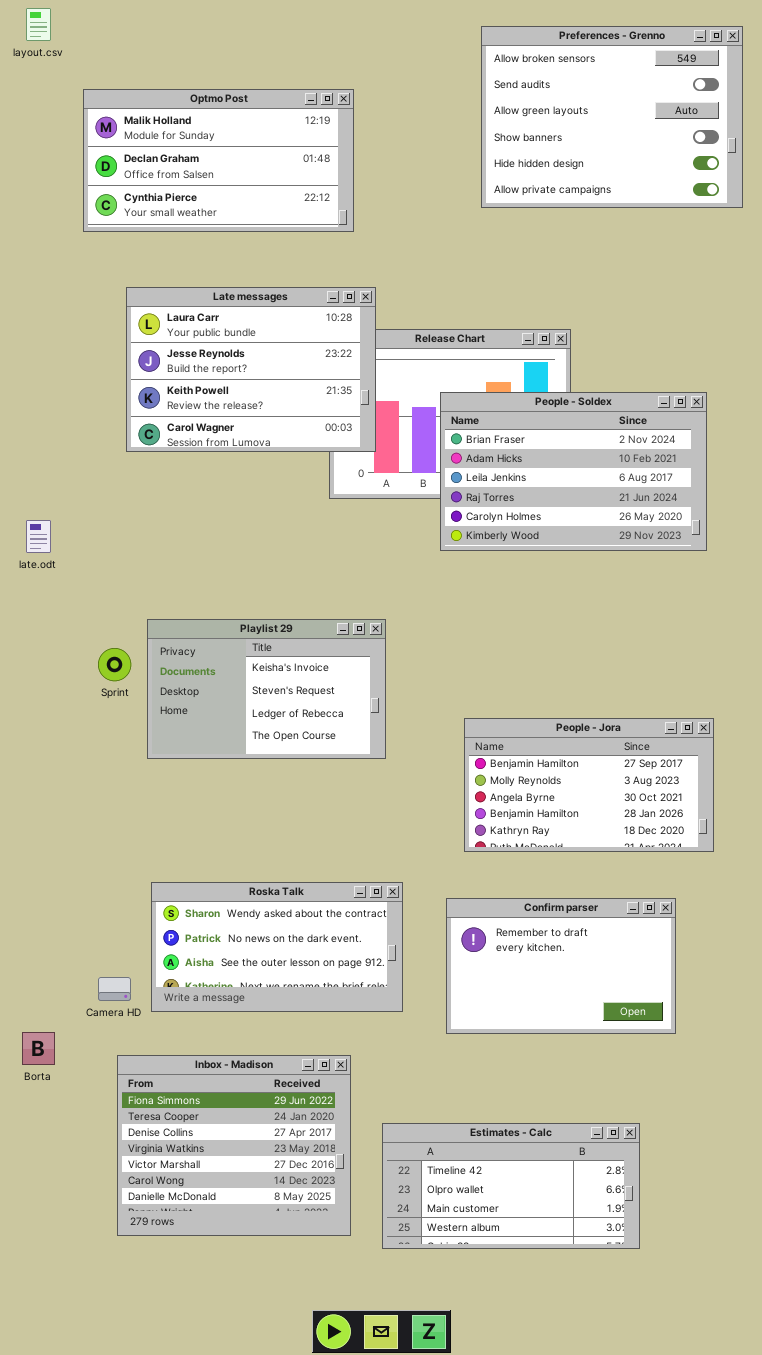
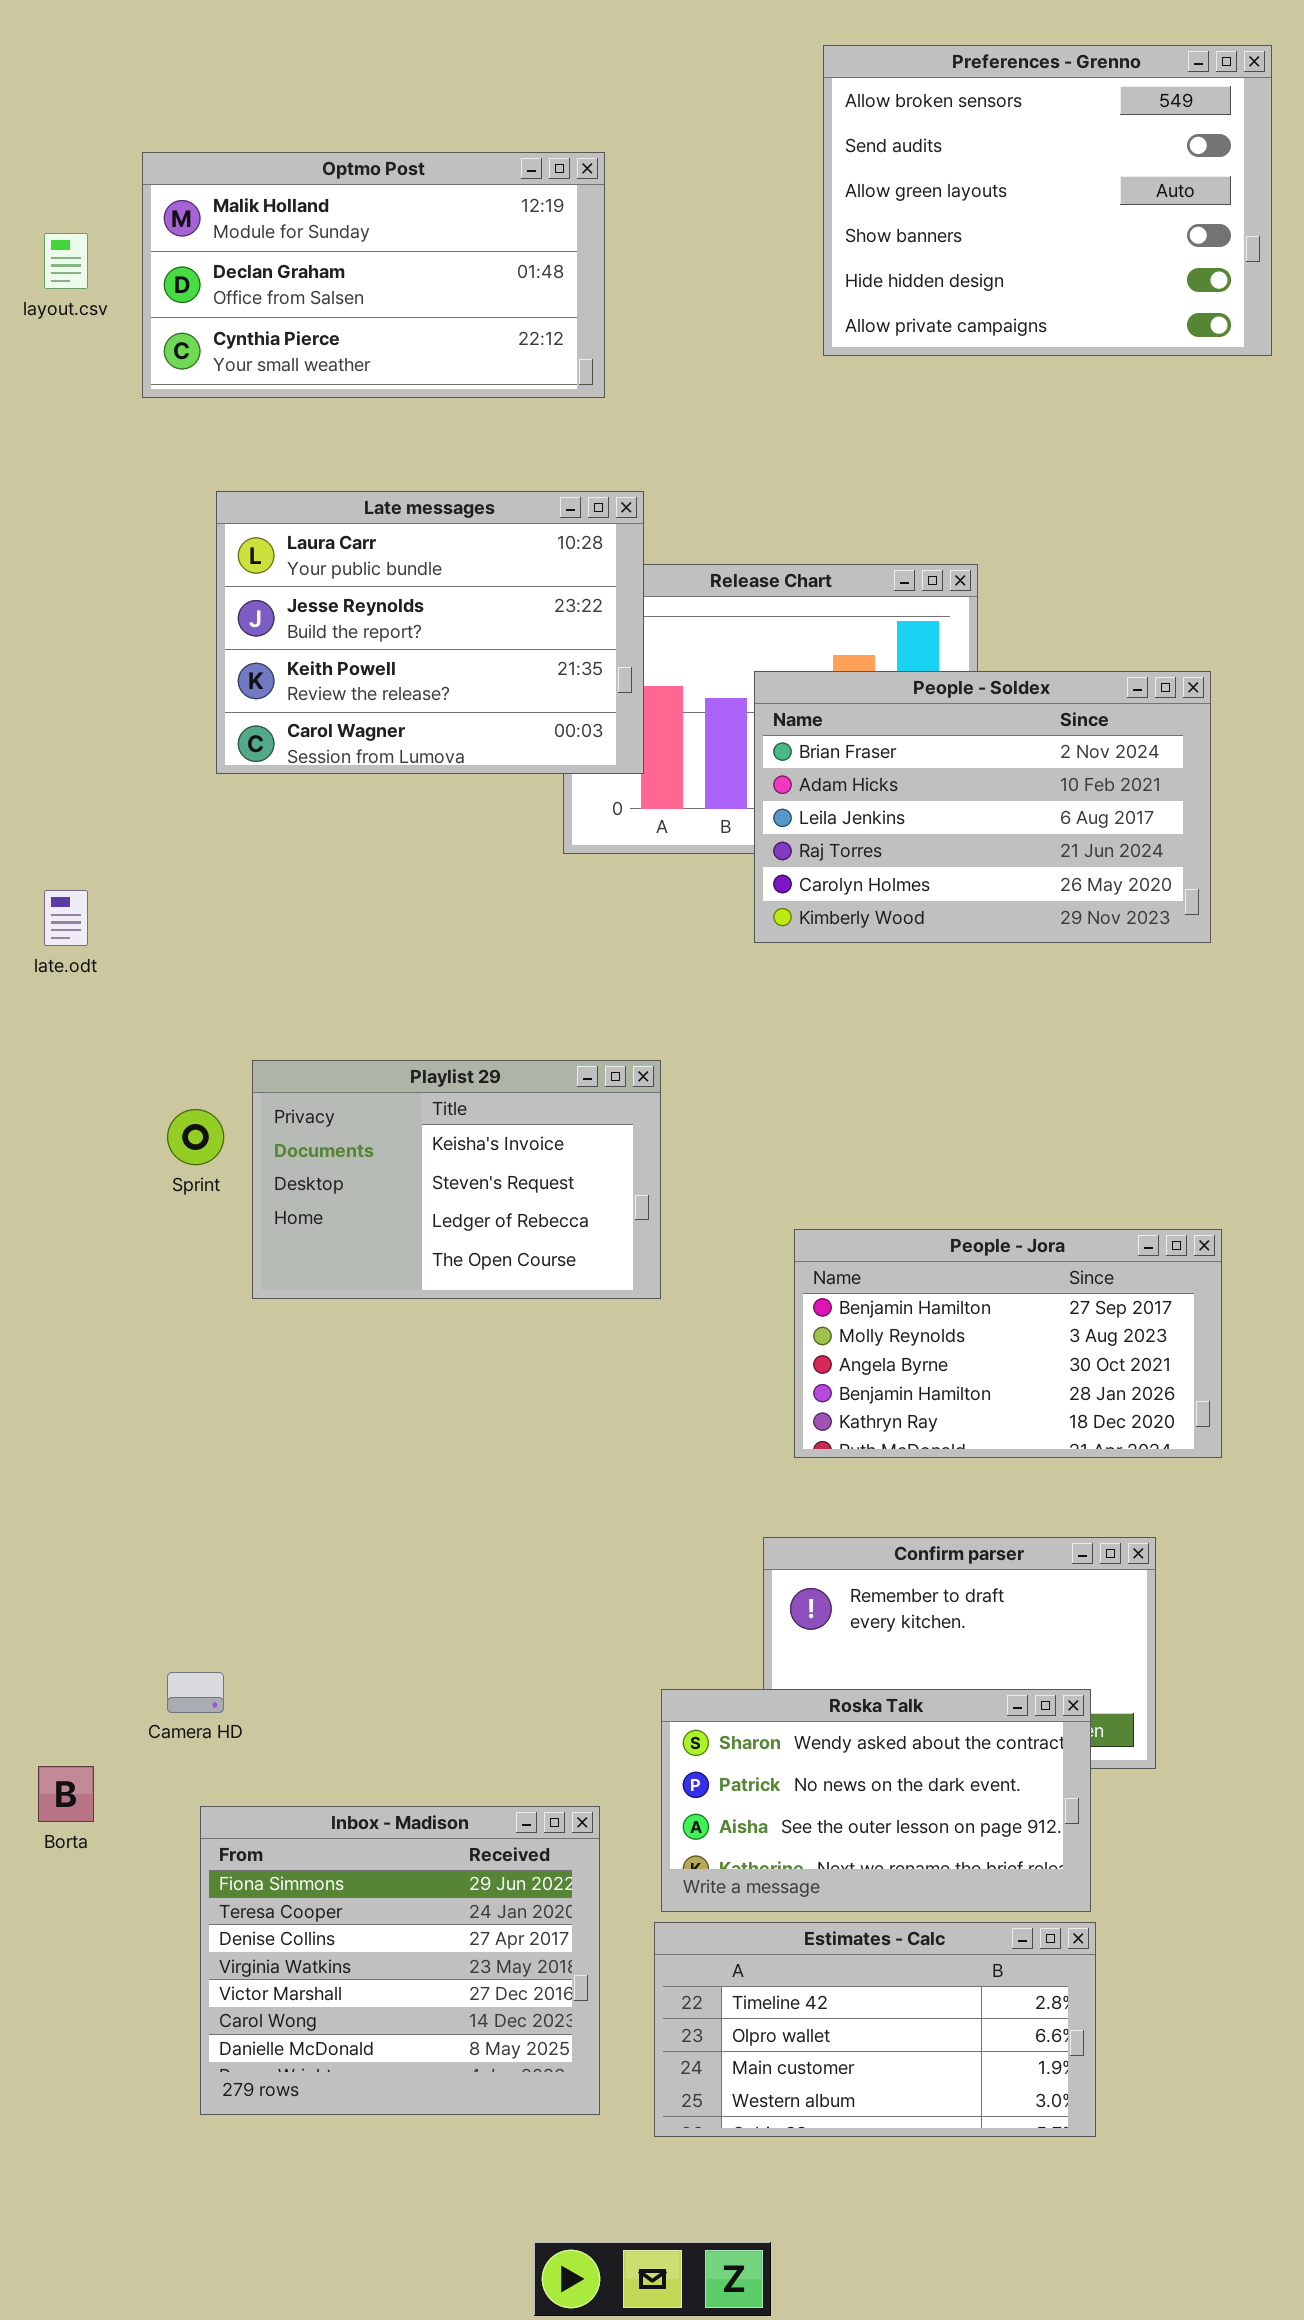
layout.csv: [26,8,51,41] -> [44,233,88,289], moved
Roska Talk: [151,882,403,1012] -> [661,1689,1091,1912], moved

